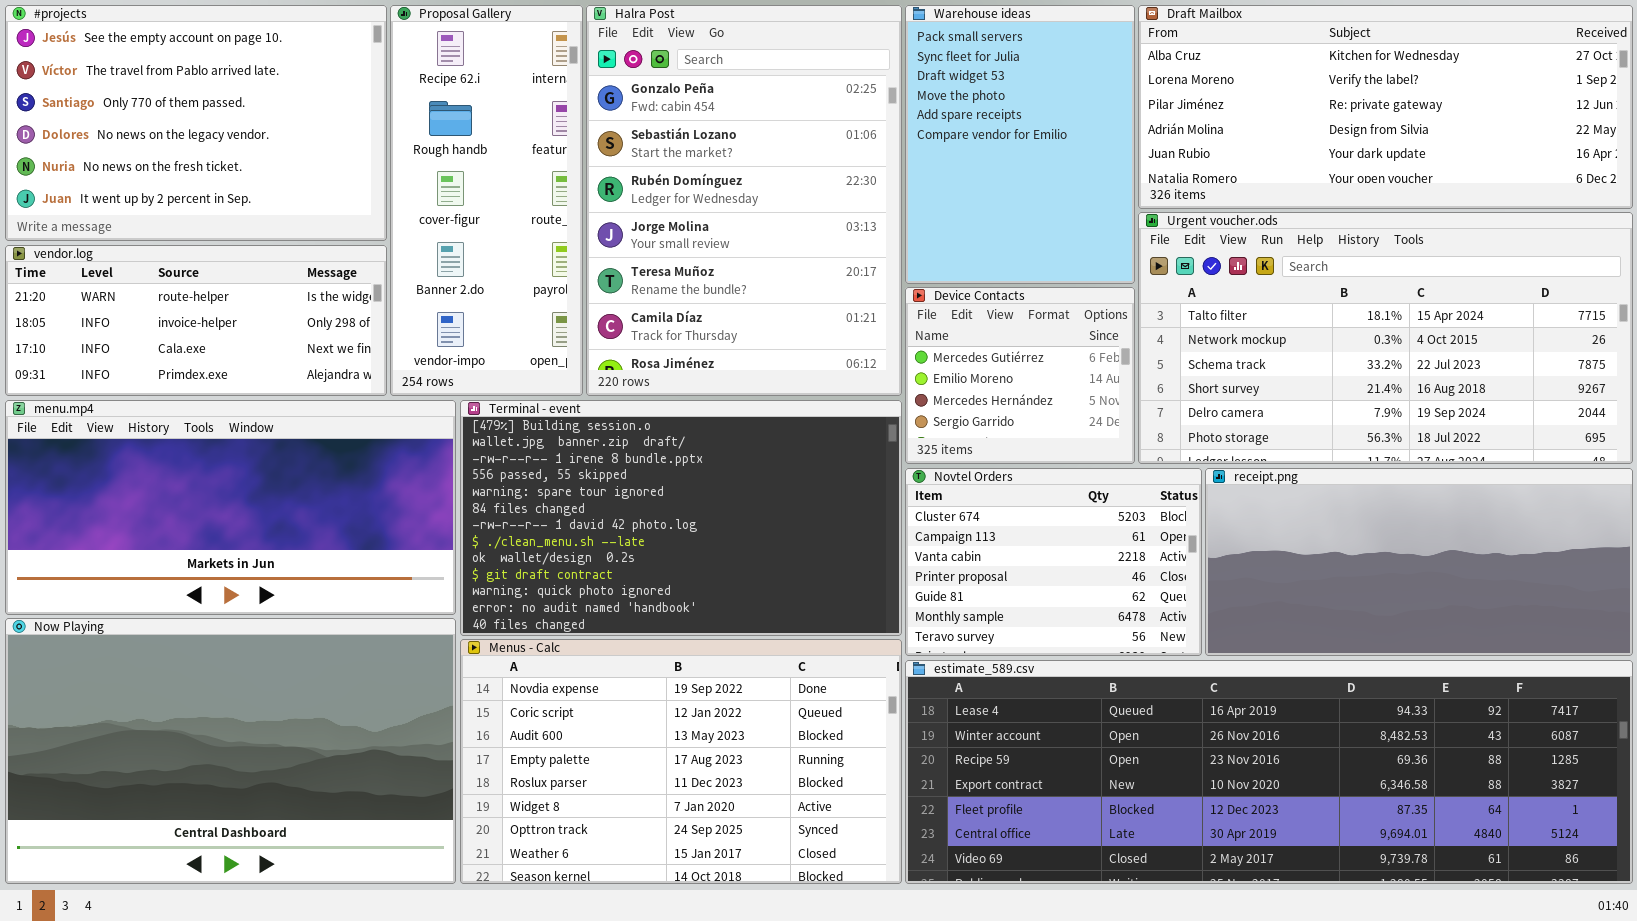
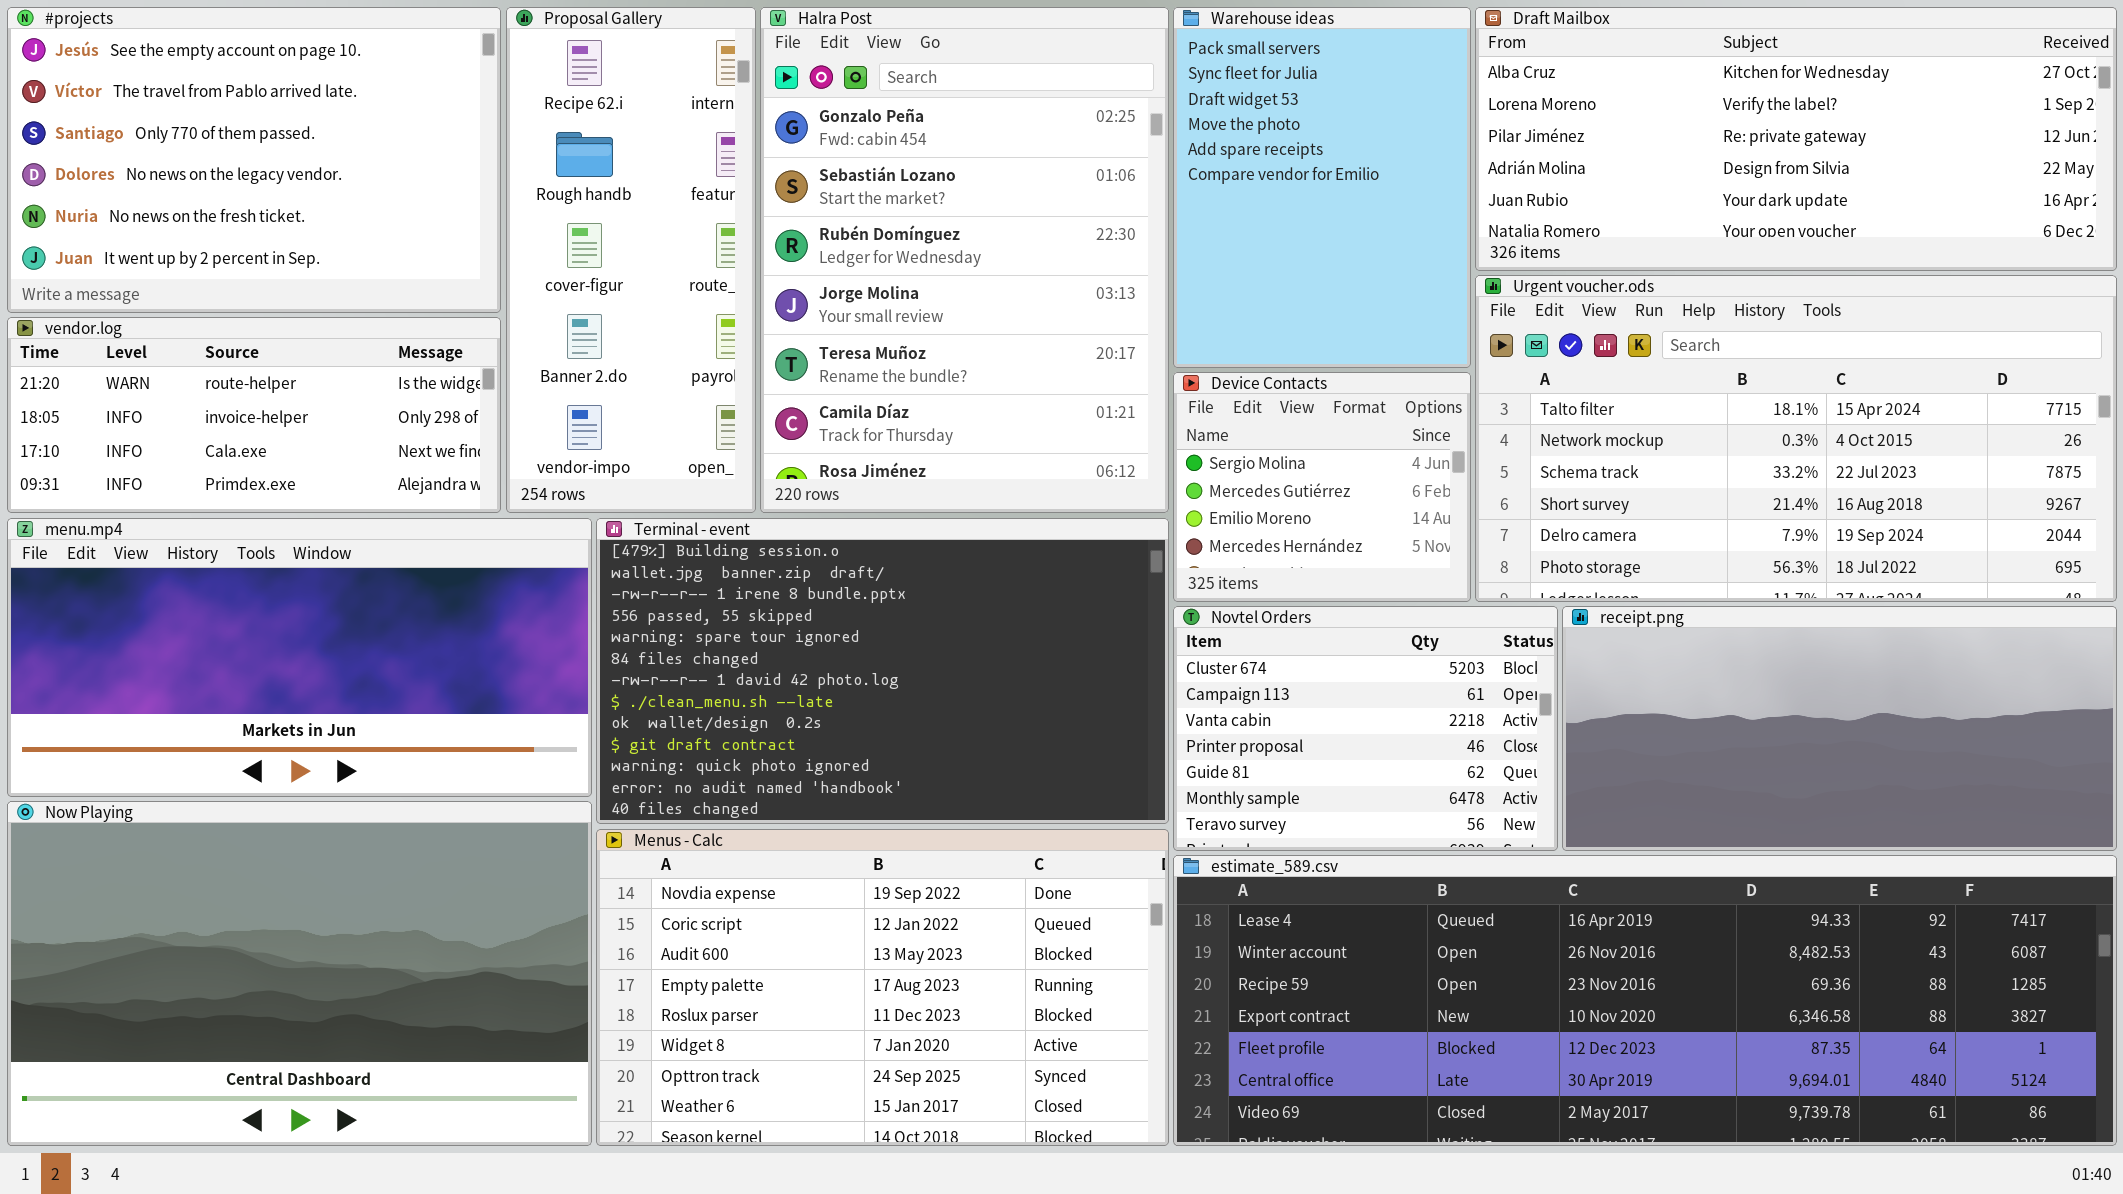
Device Contacts: [905,287,1135,464] -> [1173,372,1471,602], scrolled up 1 row

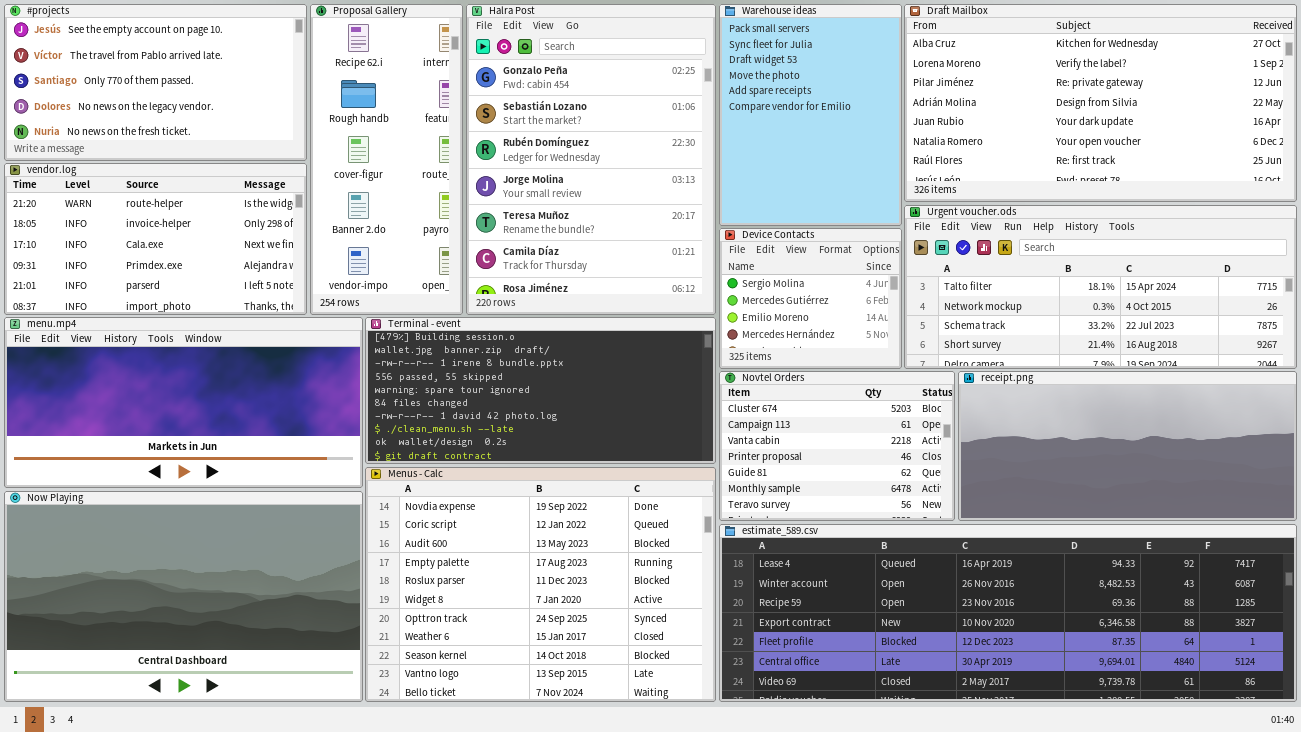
#projects: [7,7,501,313] -> [4,4,307,161], resized
Draft Mailbox: [1475,7,2117,271] -> [904,4,1297,202], resized
Urgent voucher.ods: [1475,275,2117,602] -> [904,205,1297,369], resized
vendor.log: [7,317,501,513] -> [4,163,307,315], resized
Terminal - event: [596,518,1169,824] -> [365,317,716,464], resized
Menus - Calc: [596,829,1169,1146] -> [365,467,716,702], resized

